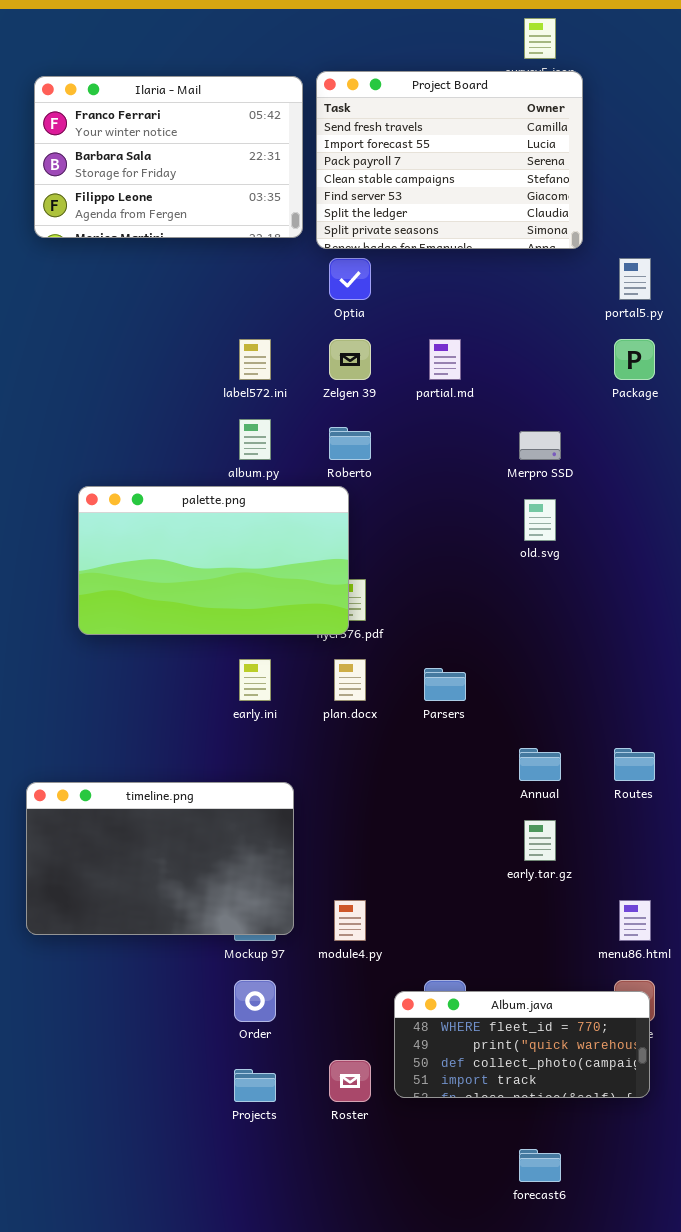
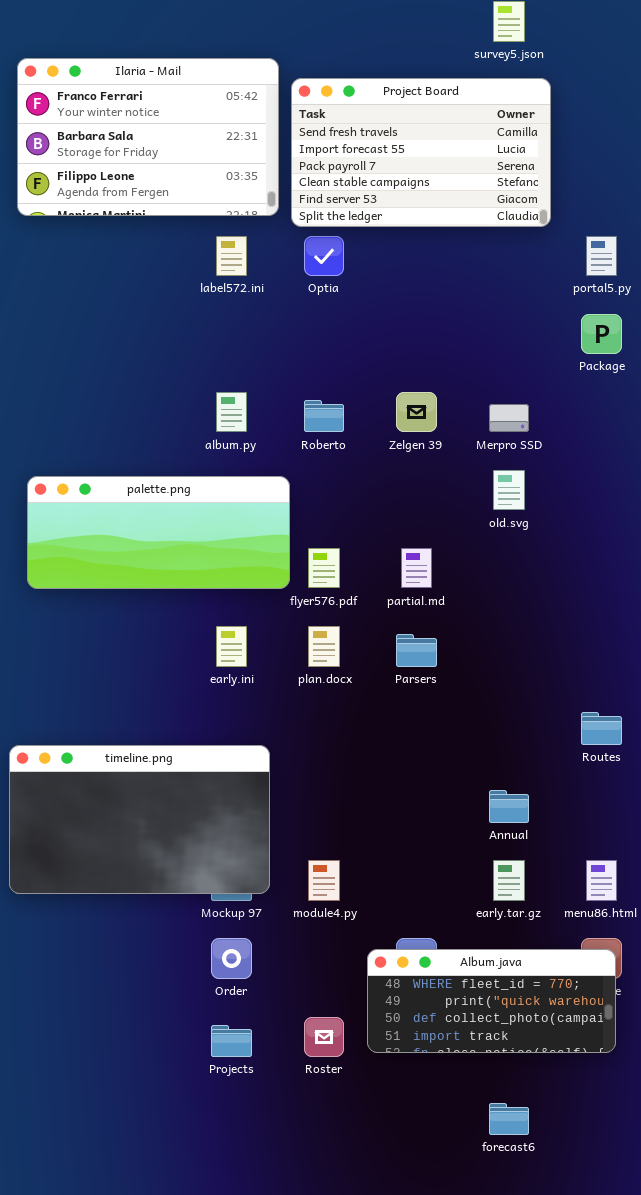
Project Board: [316,71,583,249] -> [291,78,551,227], resized
label572.ini: [239,339,271,380] -> [216,236,247,276], moved
Zelgen 39: [329,339,371,380] -> [396,392,437,432], moved
partial.md: [429,339,461,380] -> [401,548,432,588], moved
palette.png: [78,486,349,635] -> [27,476,290,589], moved, resized
Annual: [519,748,561,781] -> [489,790,529,823], moved
early.tar.gz: [524,820,556,861] -> [493,860,525,901], moved

